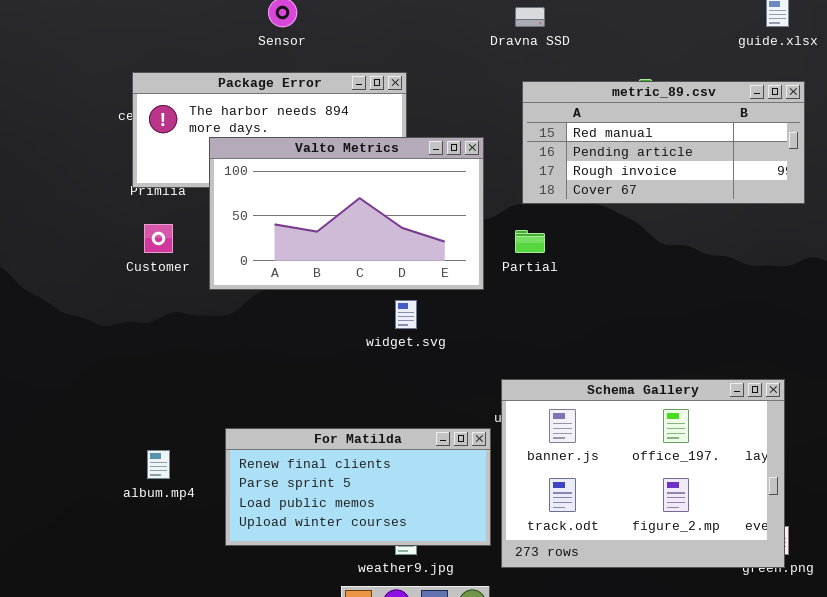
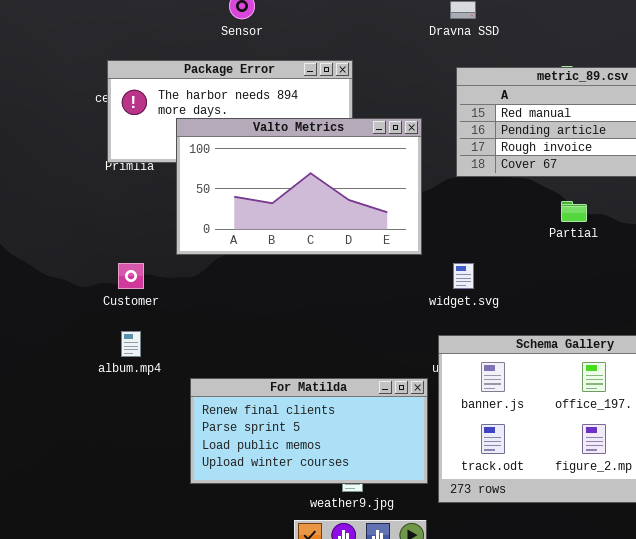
Customer: [144,224,173,253] -> [118,263,144,289], moved
Partial: [515,230,545,253] -> [561,201,587,222], moved
widget.svg: [395,300,417,329] -> [453,263,474,289], moved
album.mp4: [147,450,170,479] -> [121,331,141,357], moved

